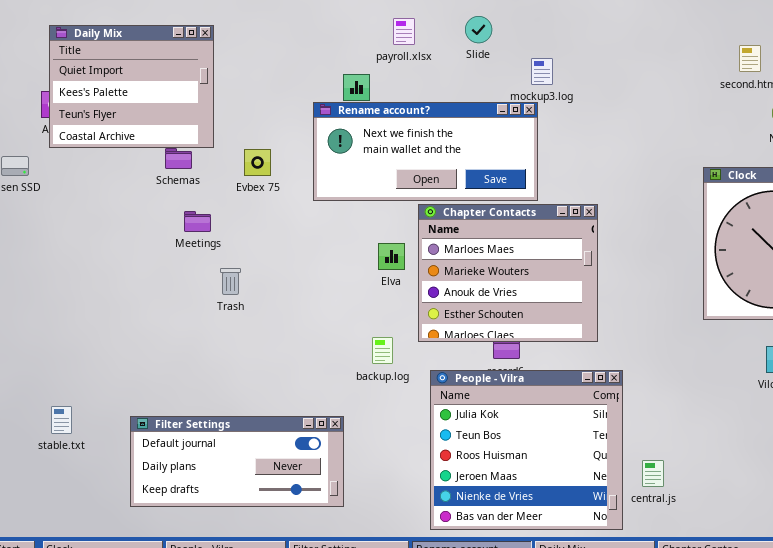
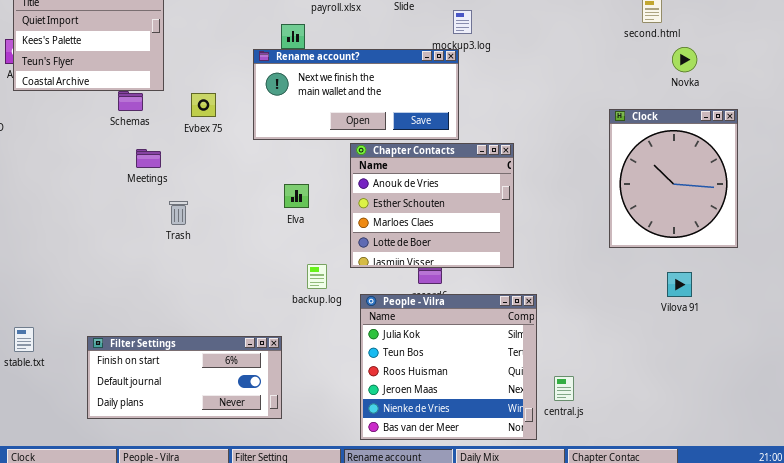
Chapter Contacts: [418,204,598,342] -> [350,143,514,268], scrolled down 2 rows
Elva: [378,243,405,270] -> [284,184,309,208], moved
Filter Settings: [130,416,344,507] -> [87,336,282,419], scrolled up 1 row

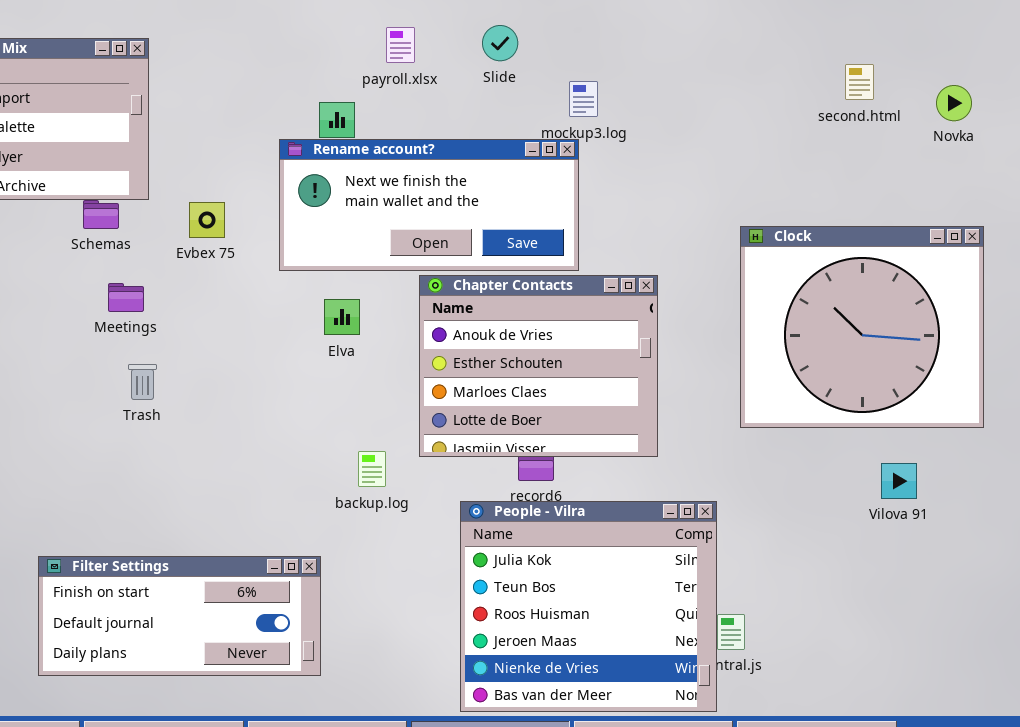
Novka: [672,47,697,72] -> [936,85,972,121], moved
Clock: [609,109,738,248] -> [740,226,984,428], resized
Elva: [284,184,309,208] -> [324,299,360,335], moved
Trash: [169,201,188,225] -> [128,364,157,400], moved
People - Vilra: [360,294,537,440] -> [460,501,717,712], moved

